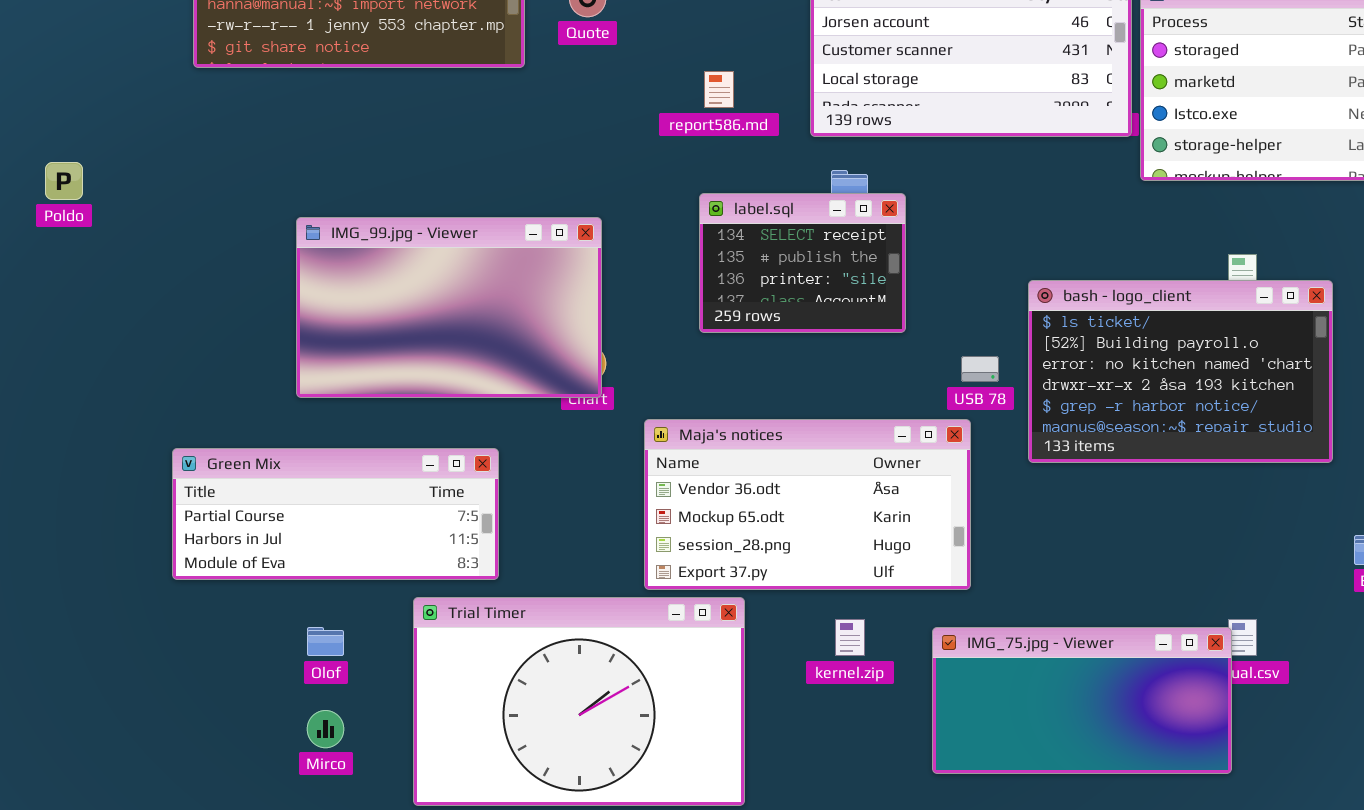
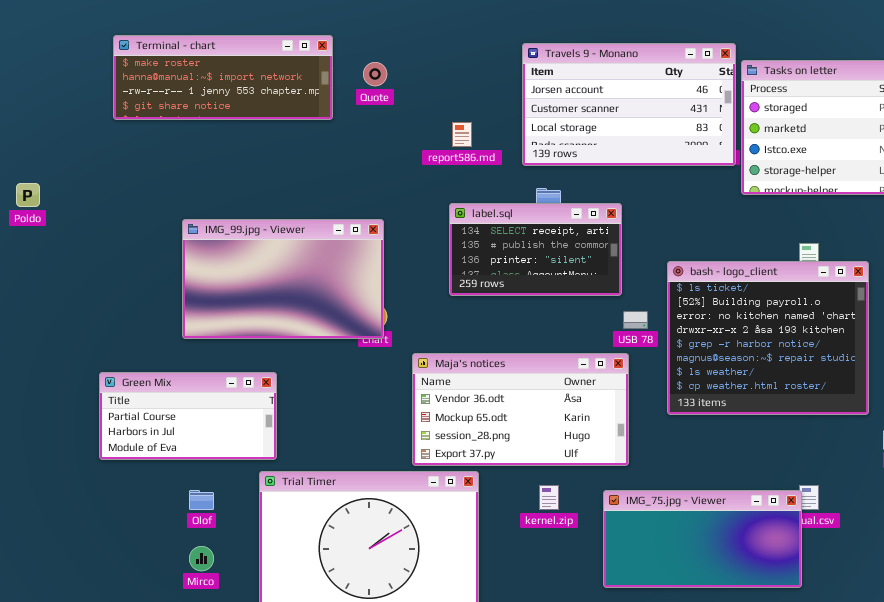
label.sql: [699,193,906,333] -> [449,203,622,296], resized
bash - logo_client: [1028,280,1333,463] -> [667,261,869,415], resized
Green Mix: [172,448,499,580] -> [99,372,277,460], resized

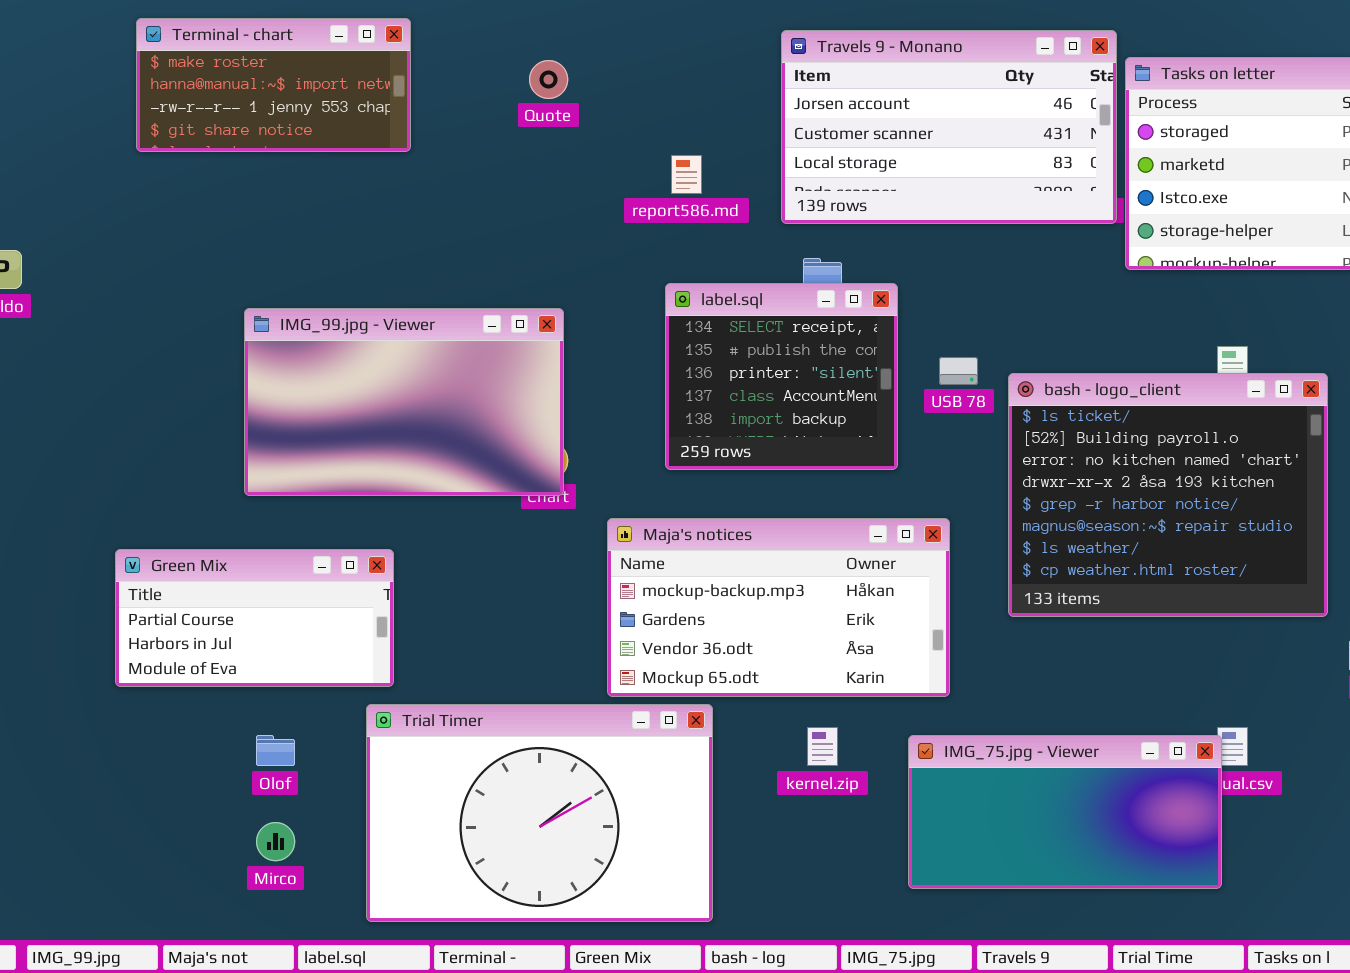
Terminal - chart: [113,35,333,120] -> [136,18,411,152], resized
label.sql: [449,203,622,296] -> [665,283,898,470], resized
USB 78: [623,311,648,329] -> [939,357,978,385], moved
Maja's notices: [412,353,629,466] -> [607,518,950,697], scrolled up 2 rows

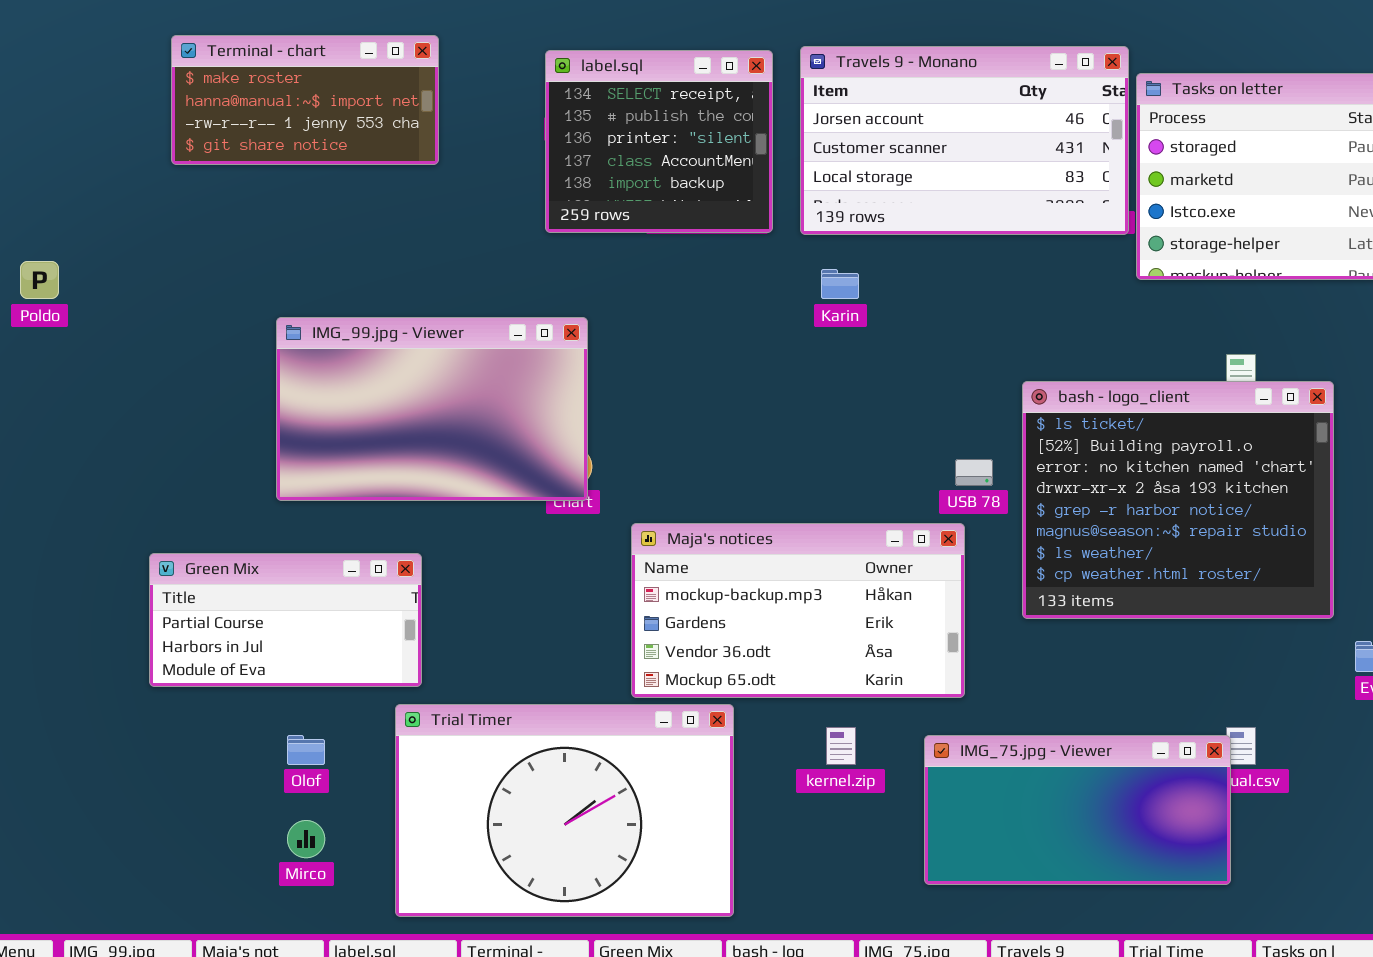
label.sql: [665,283,898,470] -> [545,50,773,233], moved
USB 78: [939,357,978,385] -> [955,459,993,486], moved

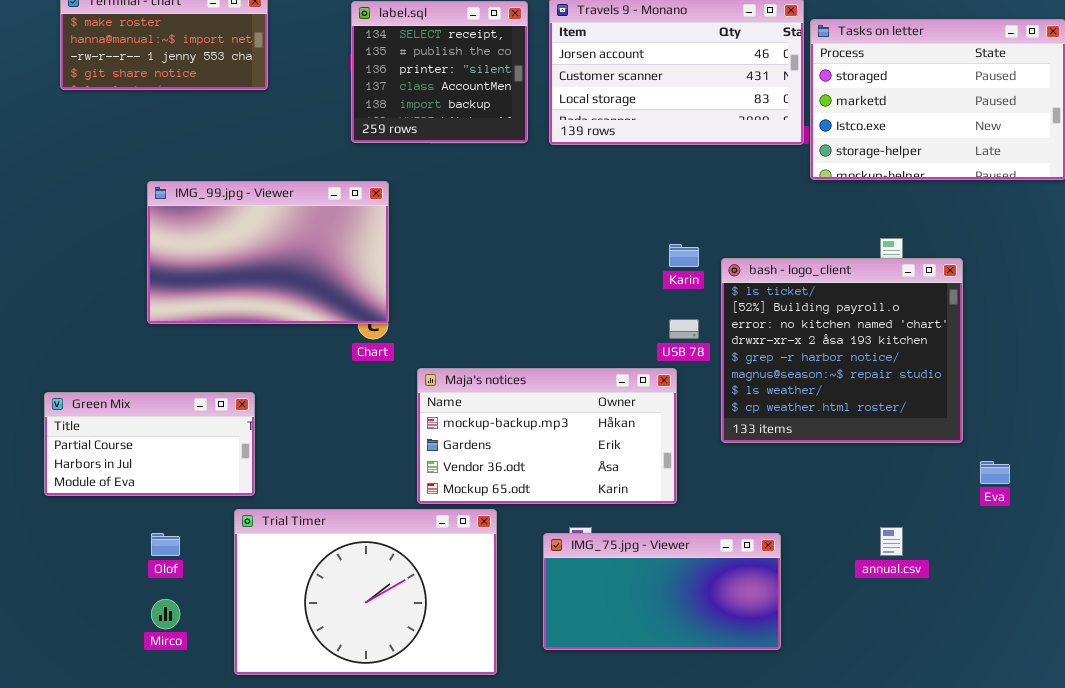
Karin: [821,269,859,299] -> [669,244,699,267], moved
IMG_99.jpg - Viewer: [276,317,588,501] -> [147,181,389,324], moved
IMG_75.jpg - Viewer: [924,735,1231,885] -> [543,533,781,650], moved

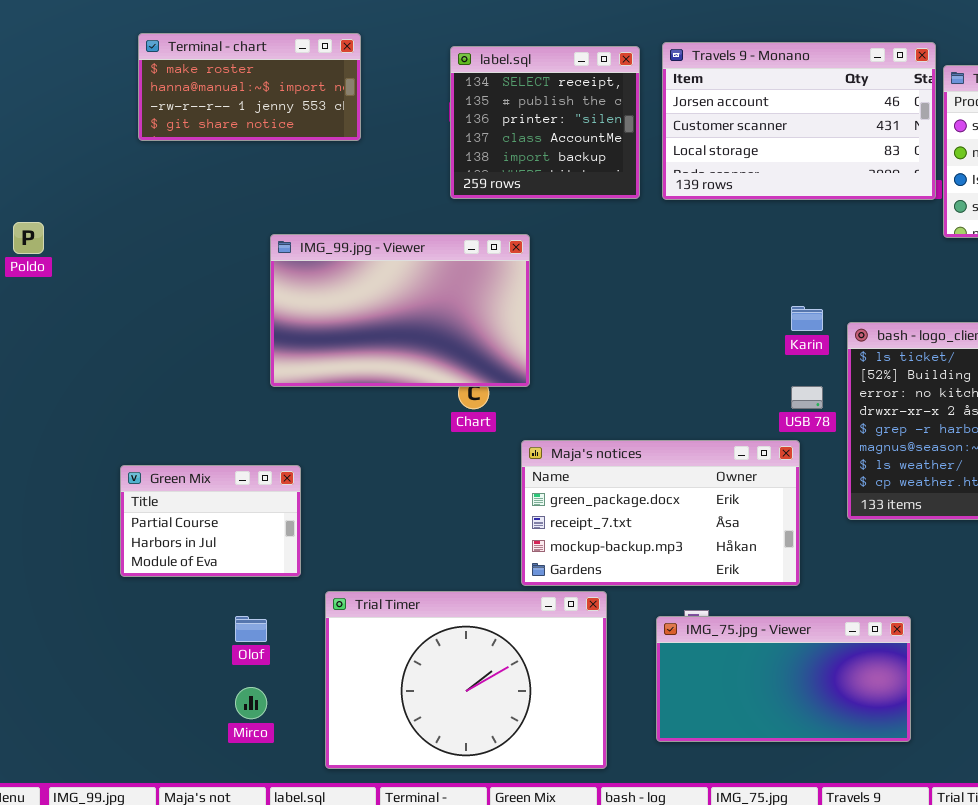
IMG_99.jpg - Viewer: [147,181,389,324] -> [270,234,530,387], moved
Maja's notices: [417,368,677,504] -> [521,440,800,586], scrolled up 2 rows
Green Mix: [44,392,255,496] -> [120,465,301,577], resized

